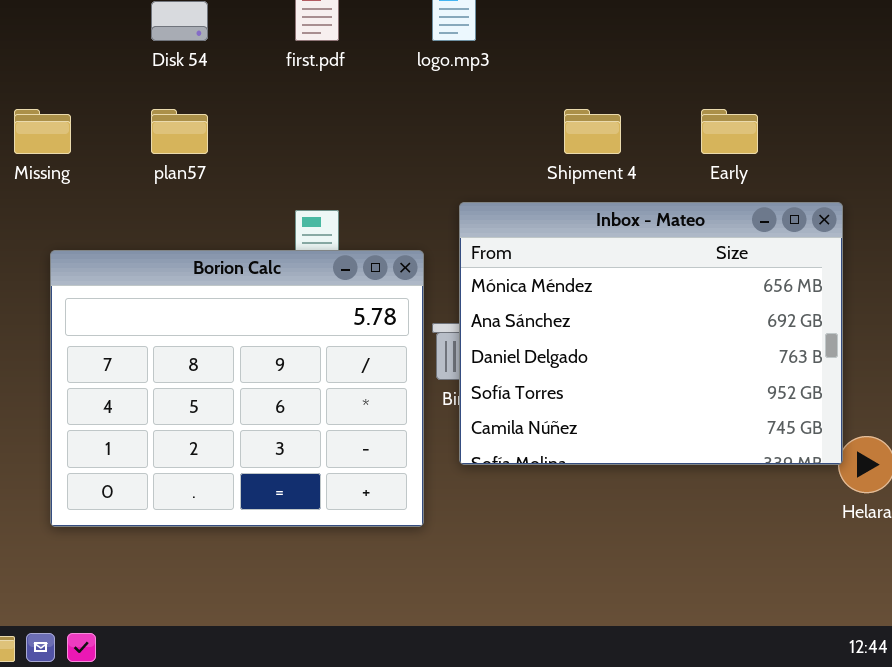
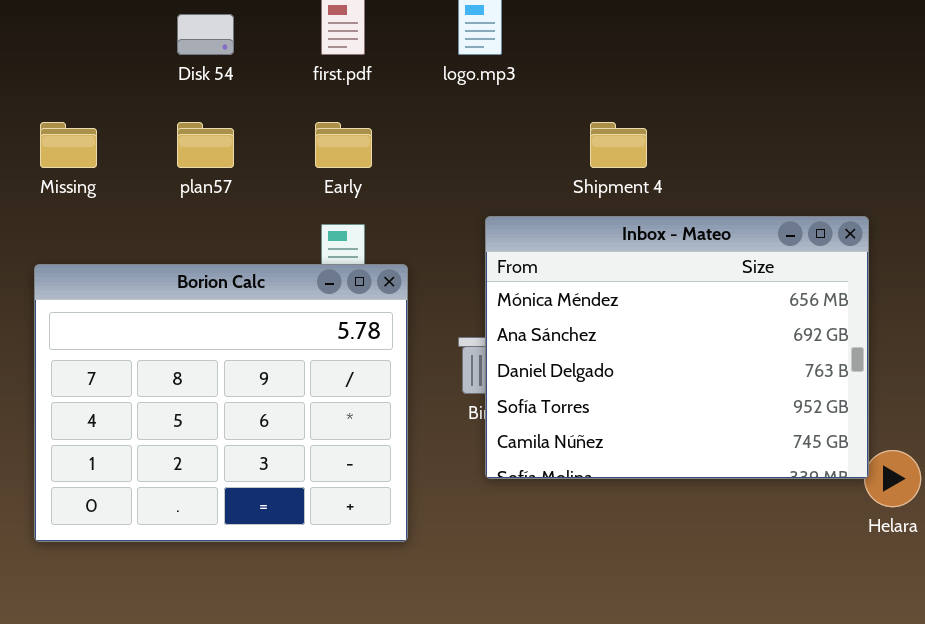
Early: [701,109,758,154] -> [315,122,372,168], moved
Borion Calc: [50,250,424,527] -> [34,264,408,542], moved

